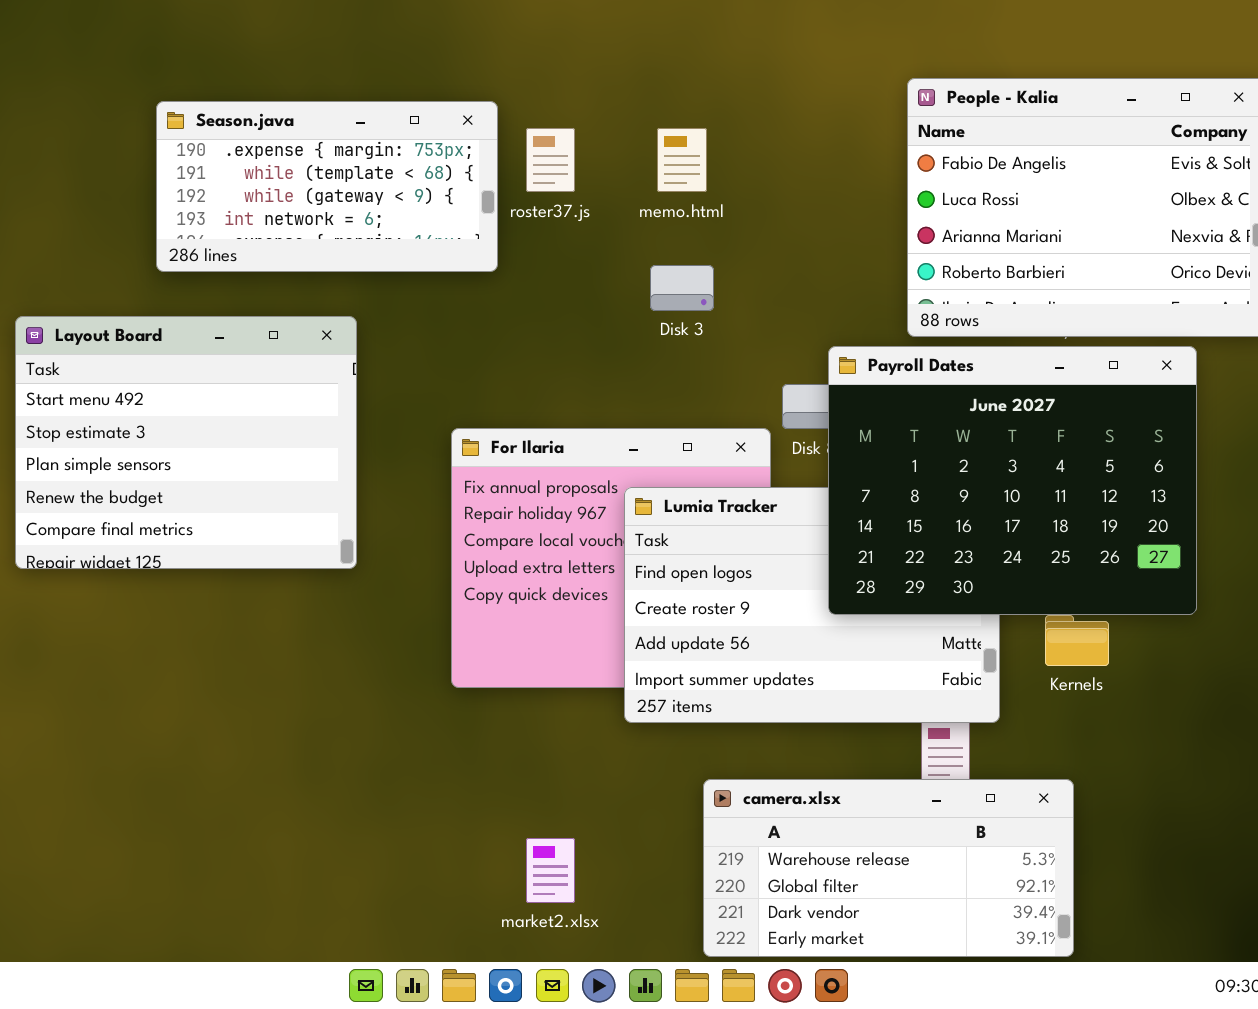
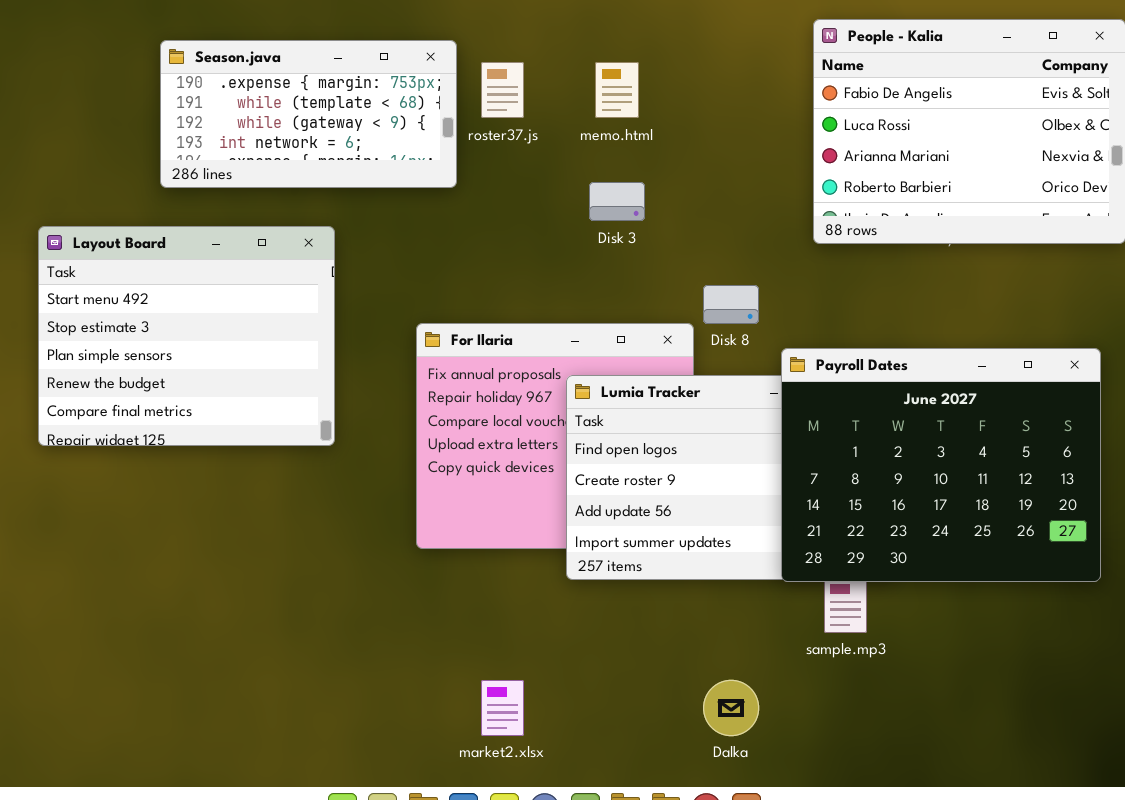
Payroll Dates: [828,346,1197,615] -> [781,348,1101,582], moved
camera.xlsx: [703,779,1074,957] -> none, closed

